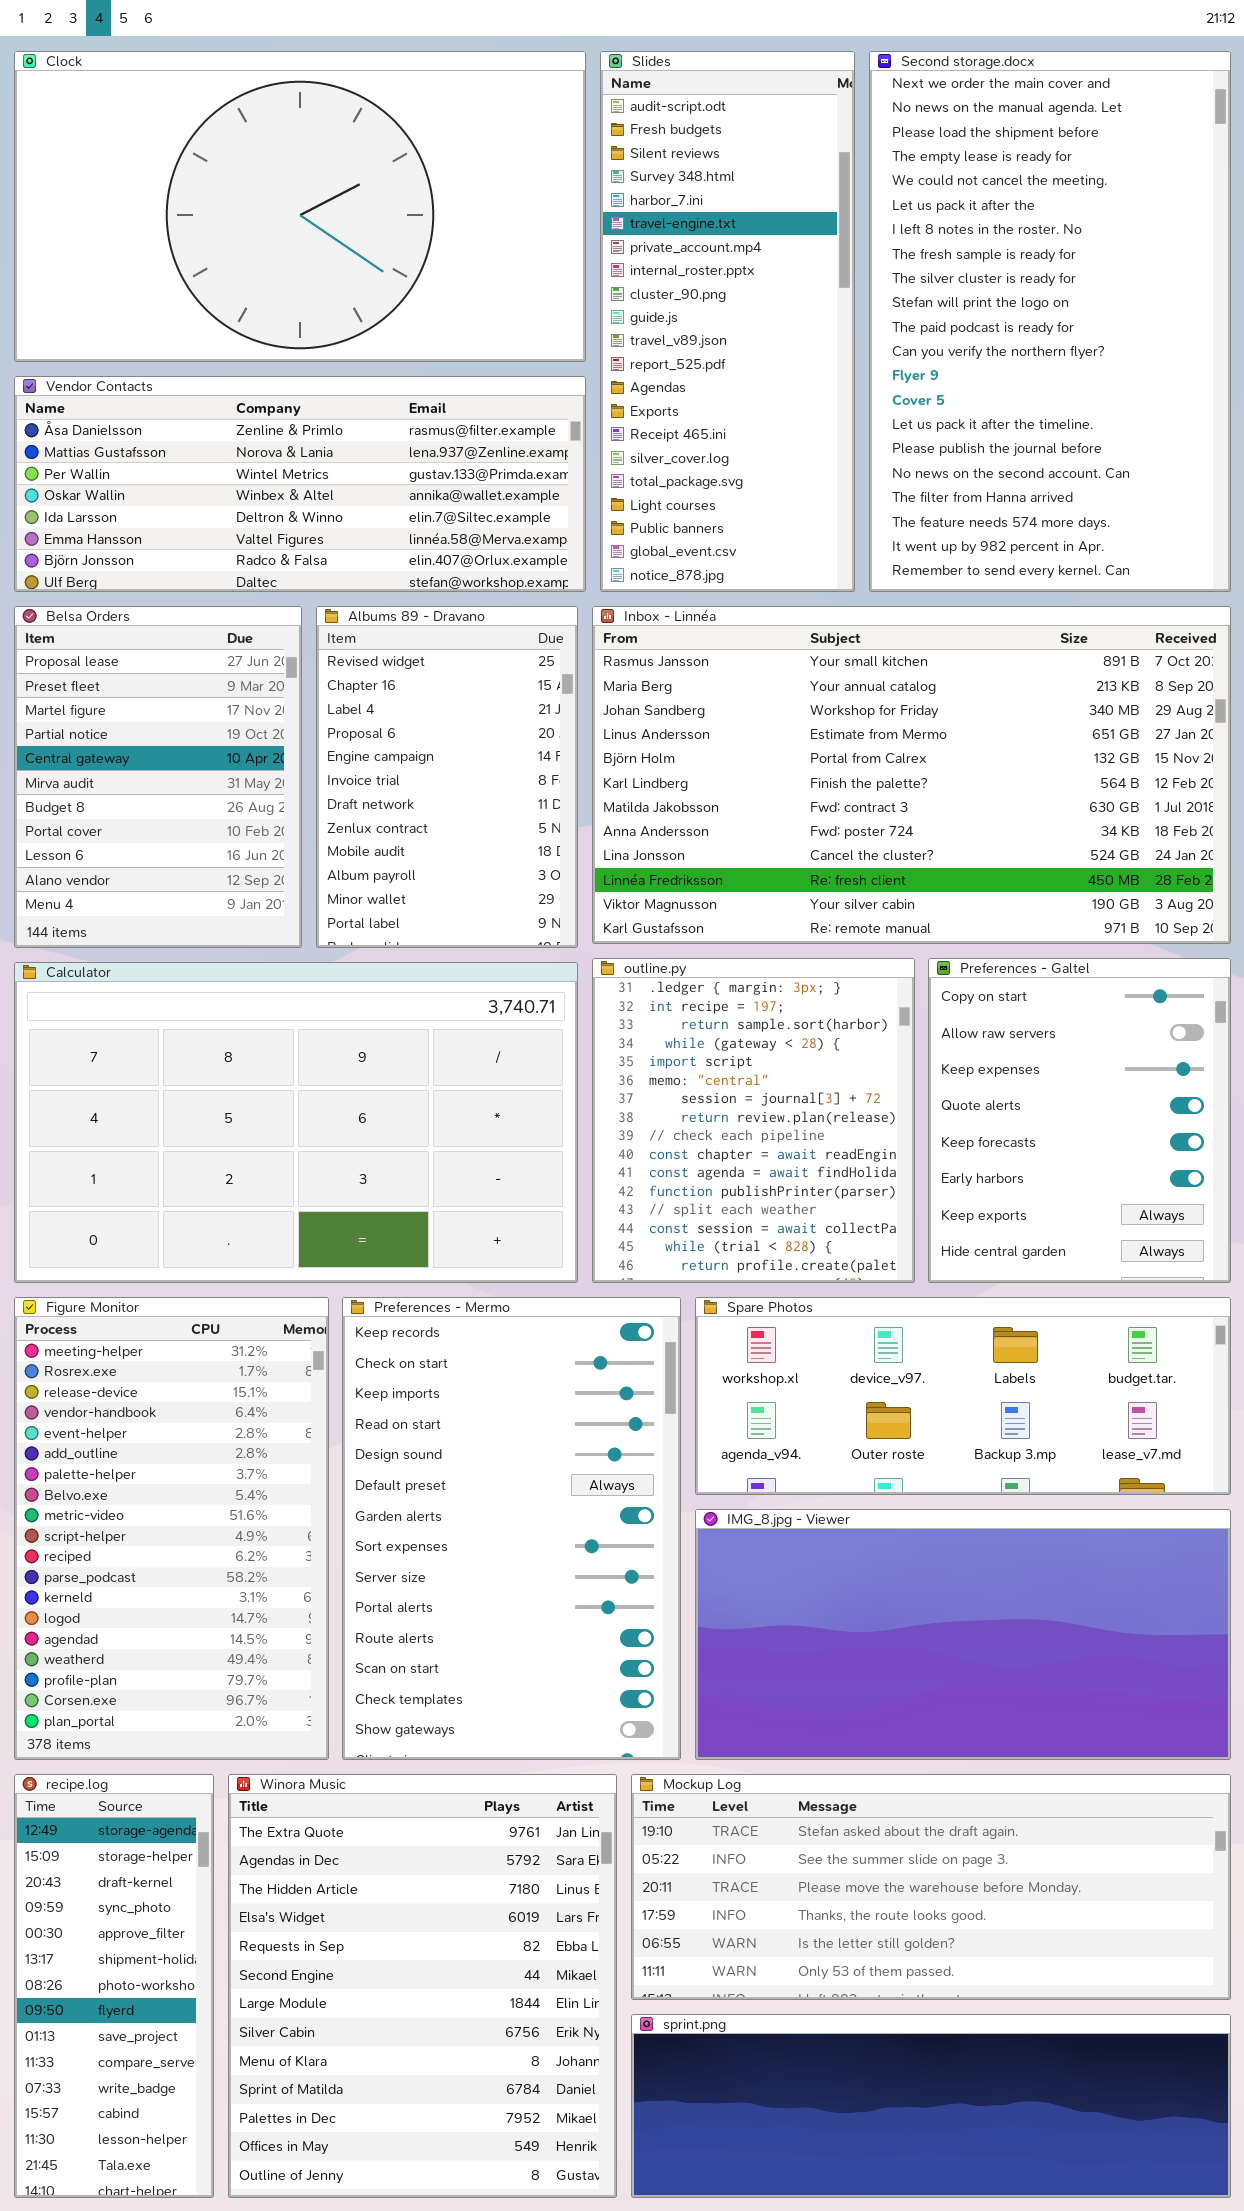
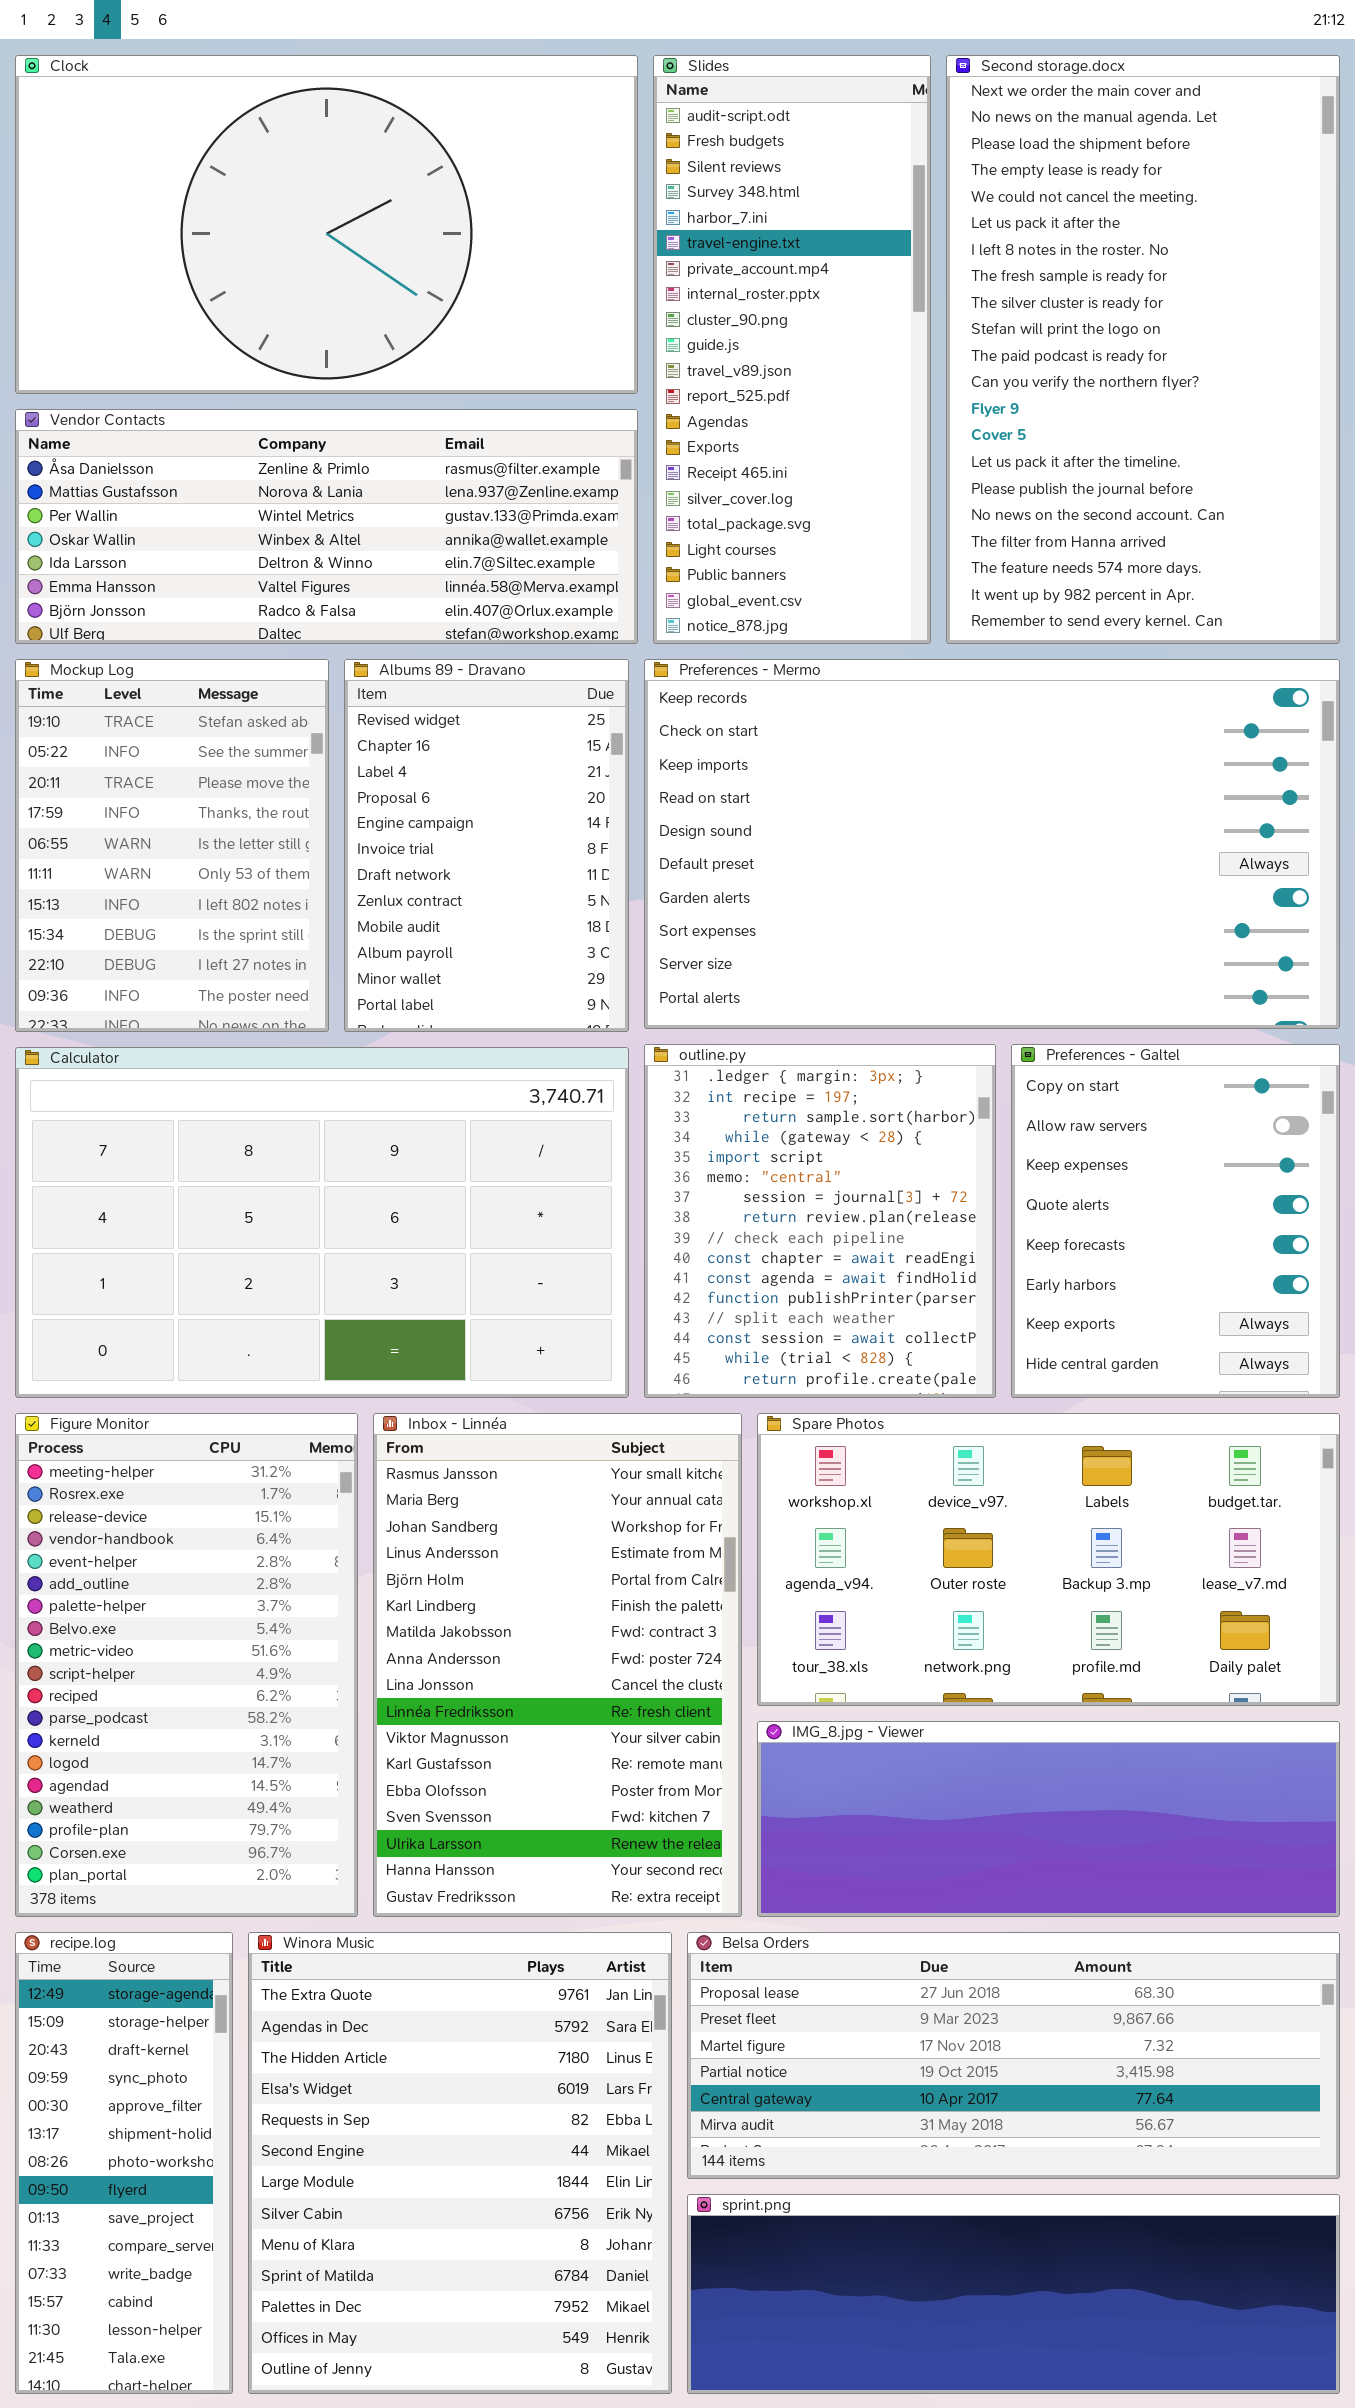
Belsa Orders: [14,606,302,948] -> [687,1932,1340,2179], moved, resized
Inbox - Linnéa: [592,606,1231,944] -> [373,1413,742,1917], moved, resized
Preferences - Mermo: [342,1297,681,1760] -> [644,659,1340,1029], moved, resized
Spare Photos: [695,1297,1231,1495] -> [757,1413,1340,1706], resized
IMG_8.jpg - Viewer: [695,1509,1231,1760] -> [757,1721,1340,1917], resized
Mockup Log: [631,1774,1231,2000] -> [15,659,329,1032], moved, resized

